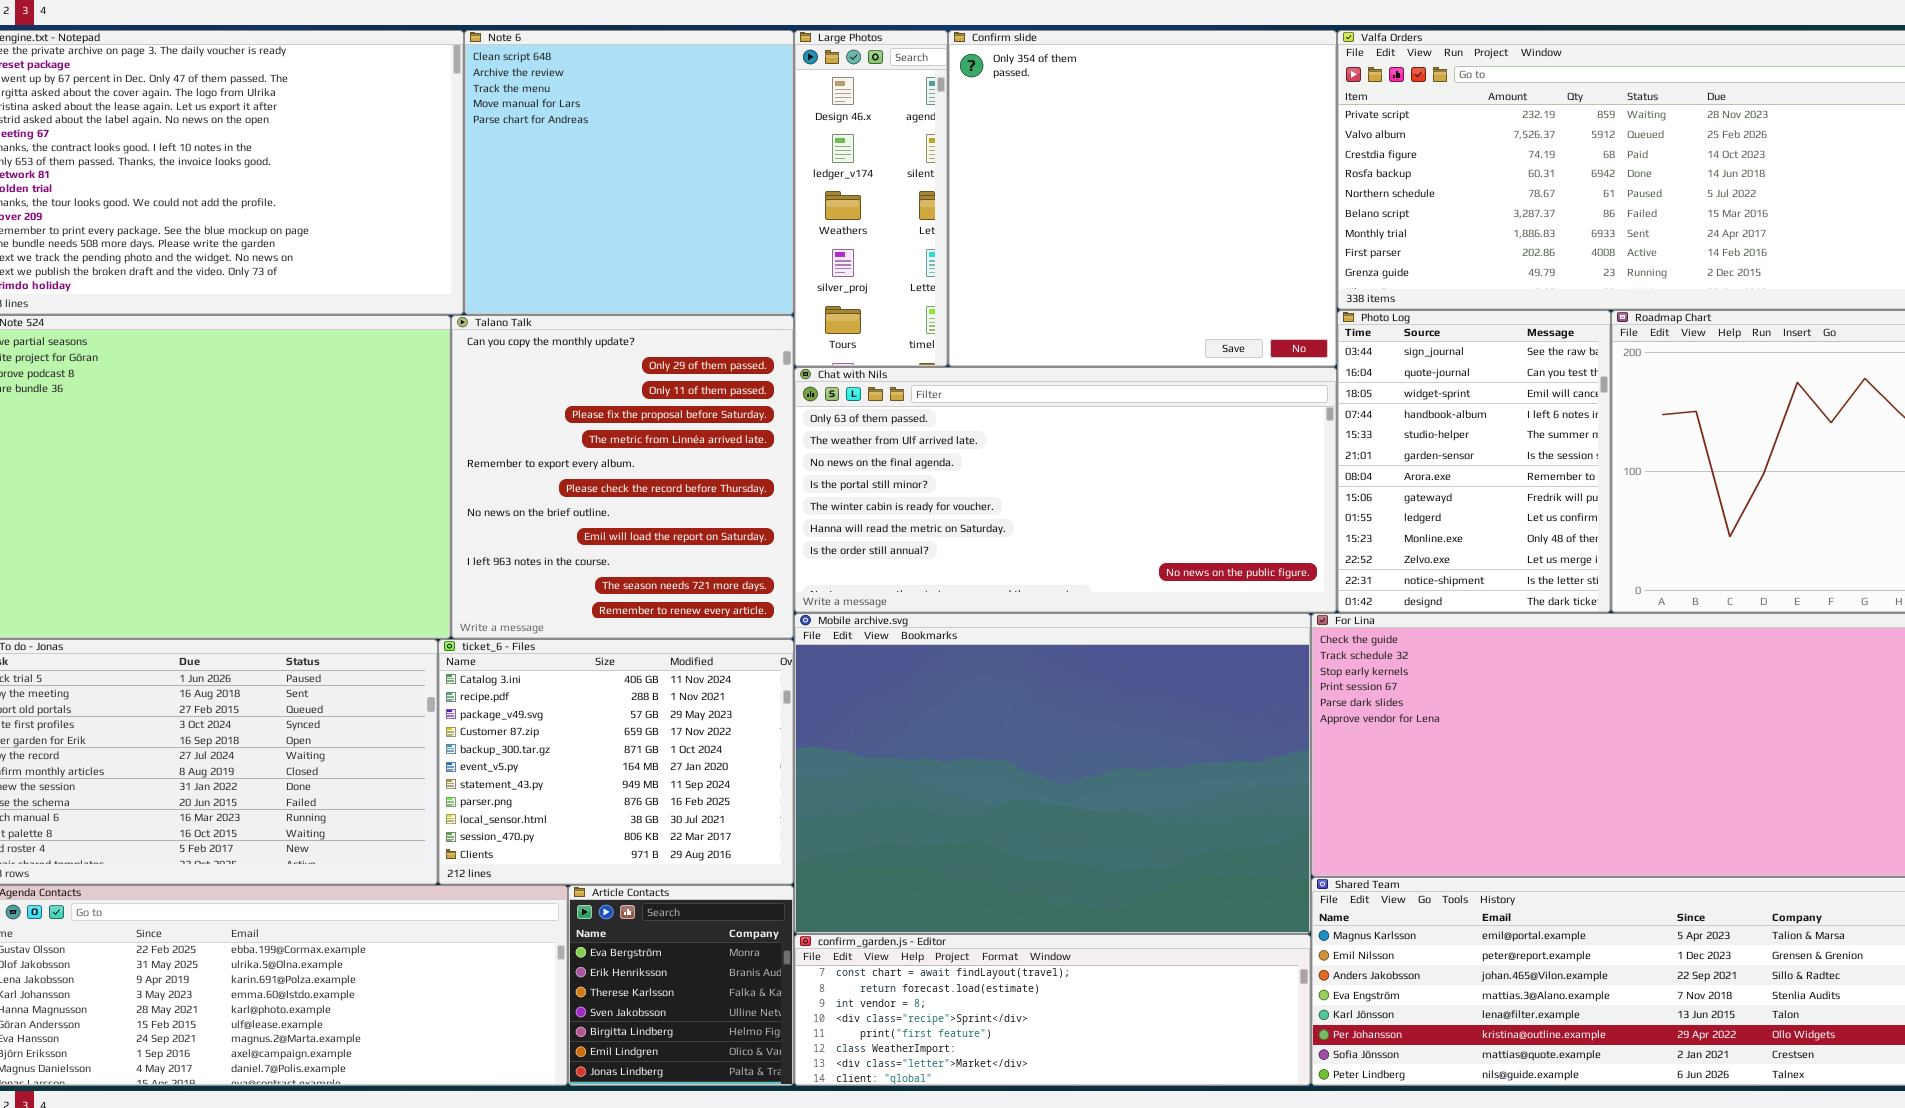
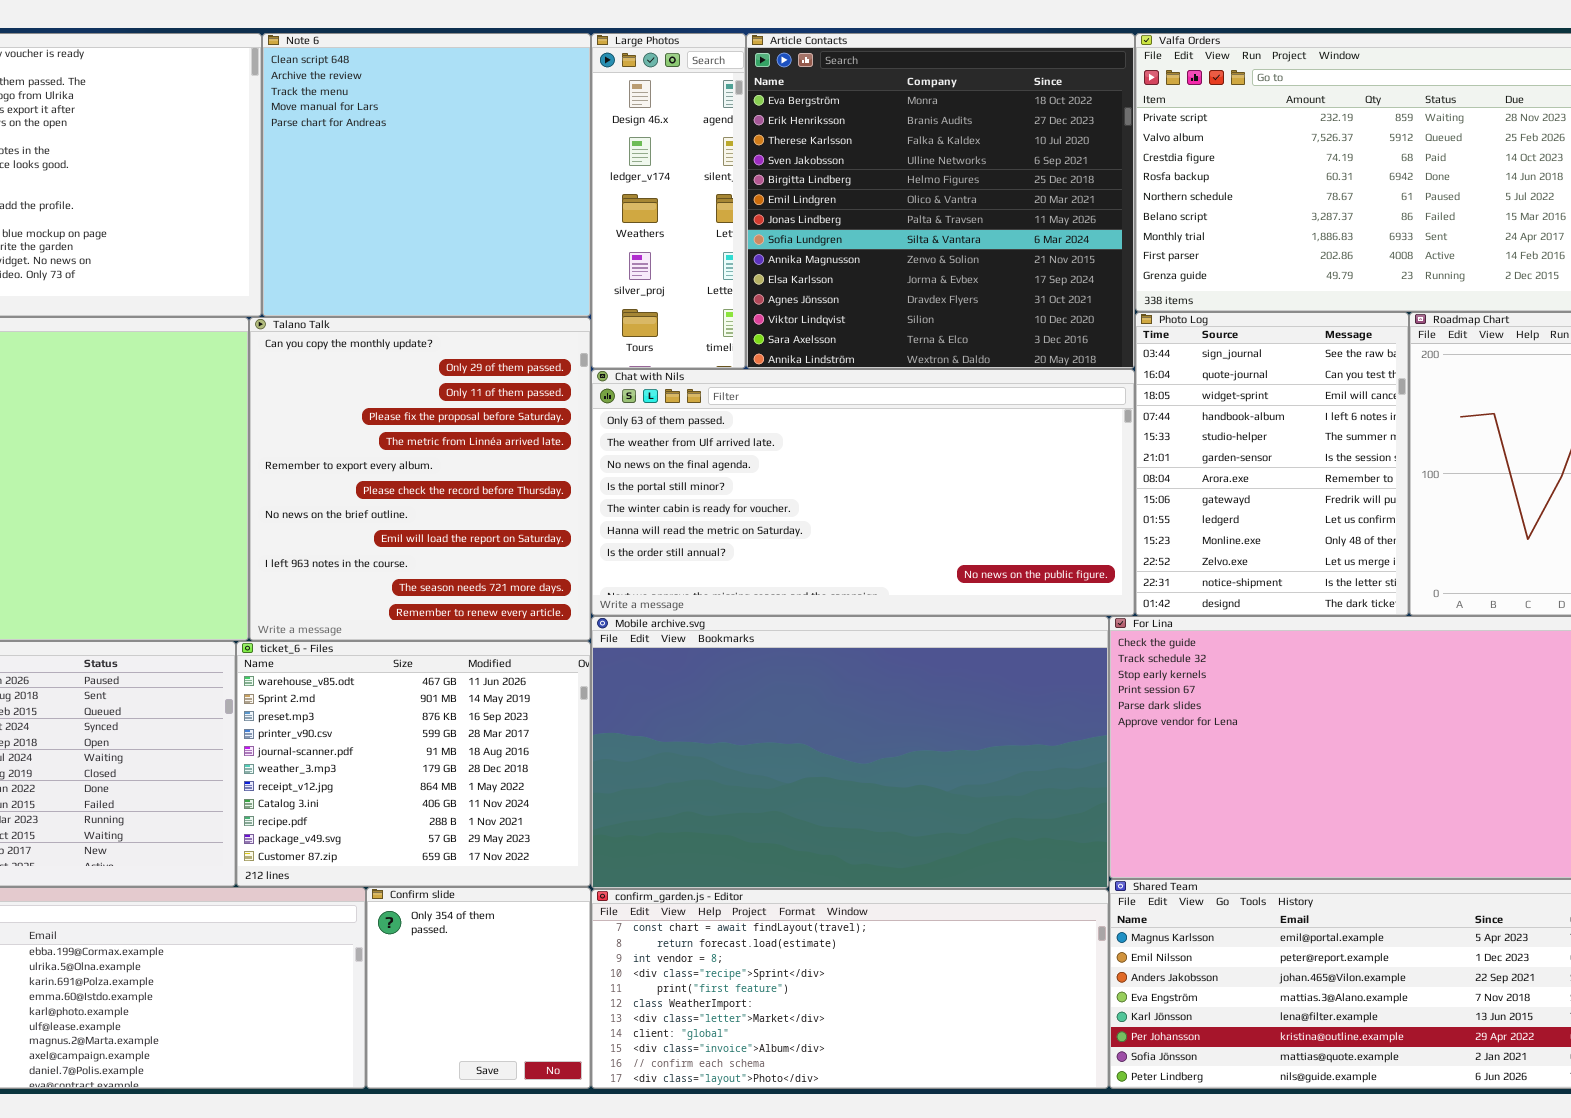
Confirm slide: [948,30,1337,367] -> [366,887,591,1089], moved, resized
Mobile archive.svg: [794,613,1311,934] -> [591,616,1109,889], resized
ticket_6 - Files: [438,639,794,885] -> [236,641,591,887], scrolled up 7 rows
Article Contacts: [568,885,794,1086] -> [746,33,1135,369], moved, resized
confirm_garden.js - Editor: [794,934,1311,1086] -> [591,889,1109,1089], resized

